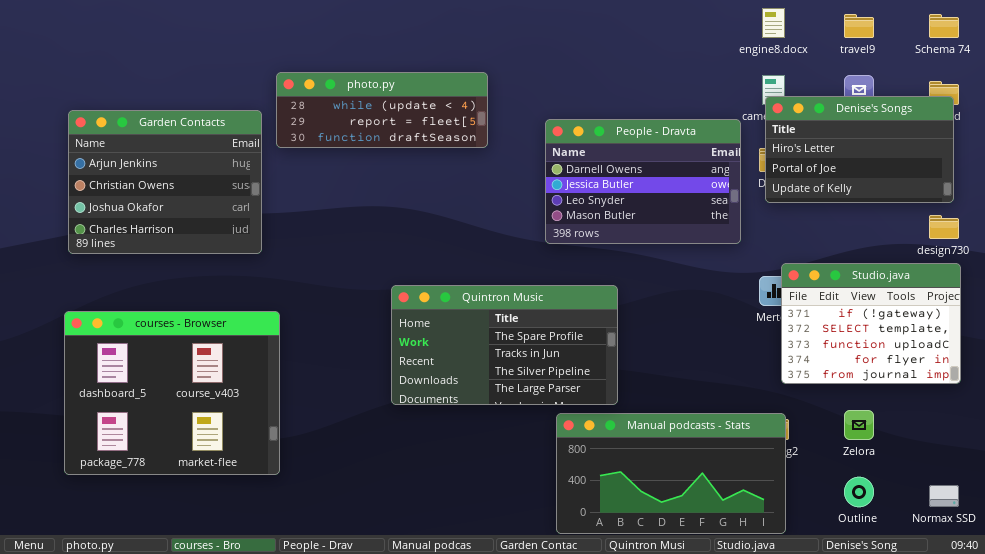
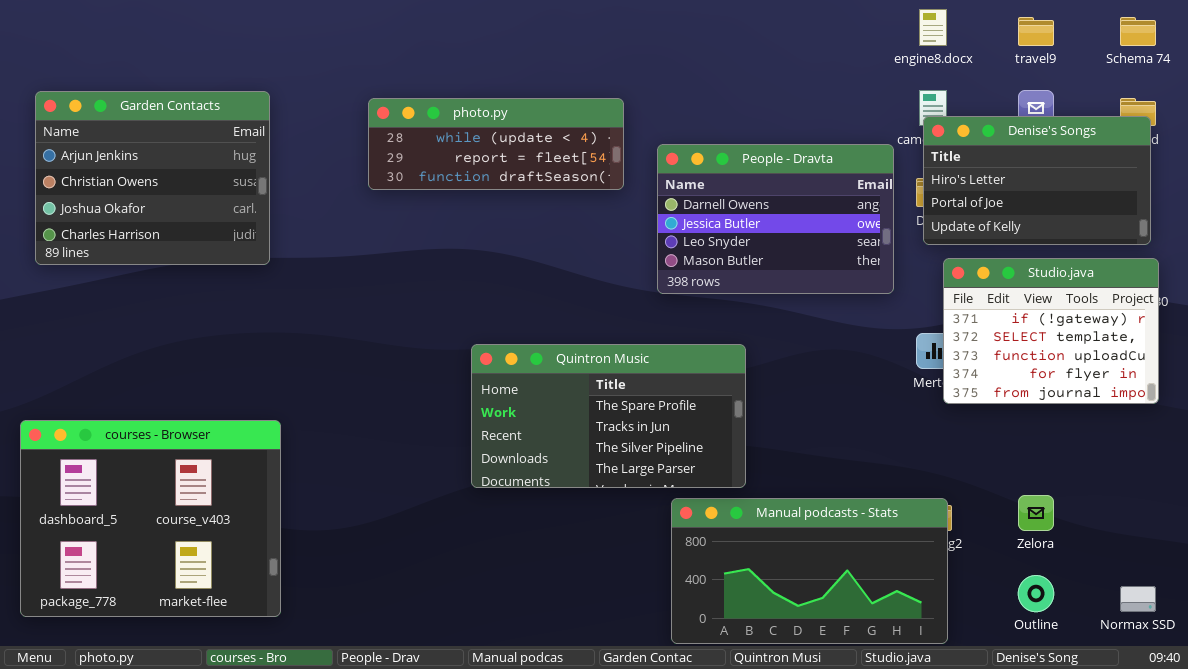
photo.py: [276,72,488,148] -> [368,98,624,190], moved
Garden Contacts: [68,110,262,254] -> [35,91,270,265], moved
Studio.java: [781,263,961,384] -> [943,258,1159,404], moved
courses - Browser: [64,311,280,475] -> [20,420,281,617], moved

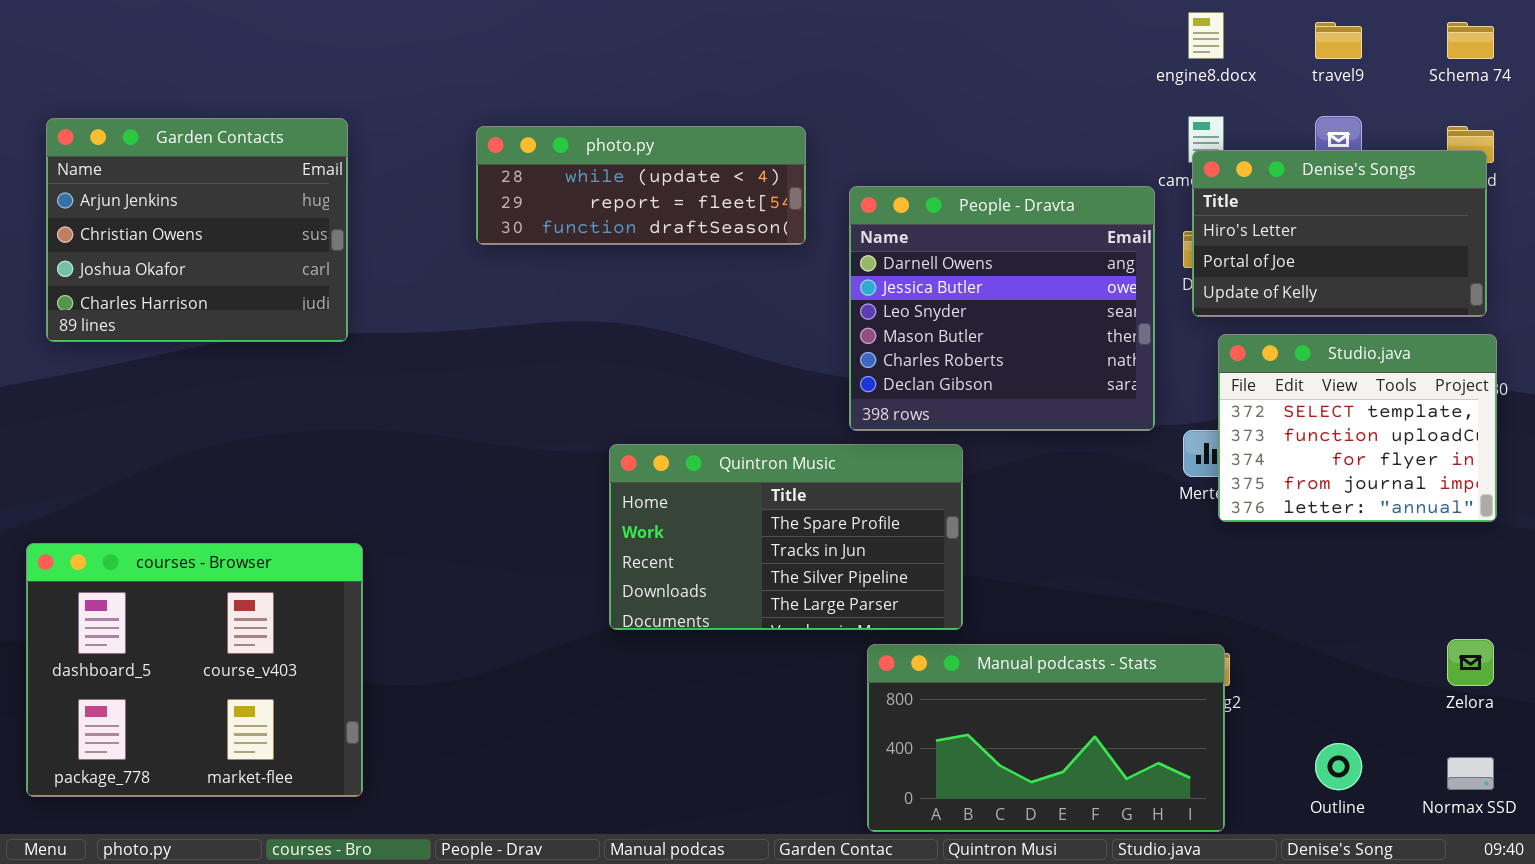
People - Dravta: [657,144,894,294] -> [849,186,1155,431], resized
Studio.java: [943,258,1159,404] -> [1218,334,1497,522], scrolled down 1 row
Zelora: [1018,495,1054,531] -> [1447,639,1494,686], moved

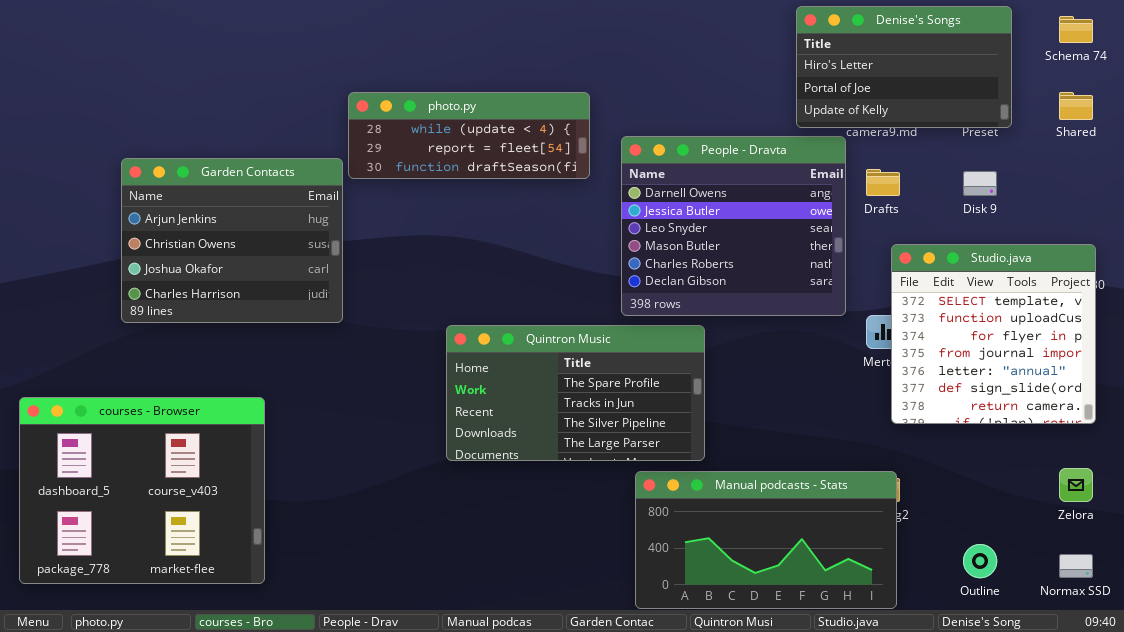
Garden Contacts: [46,118,348,342] -> [121,158,343,323], moved
Denise's Songs: [1192,150,1487,317] -> [796,6,1012,128], moved
Studio.java: [1218,334,1497,522] -> [891,244,1096,424], resized

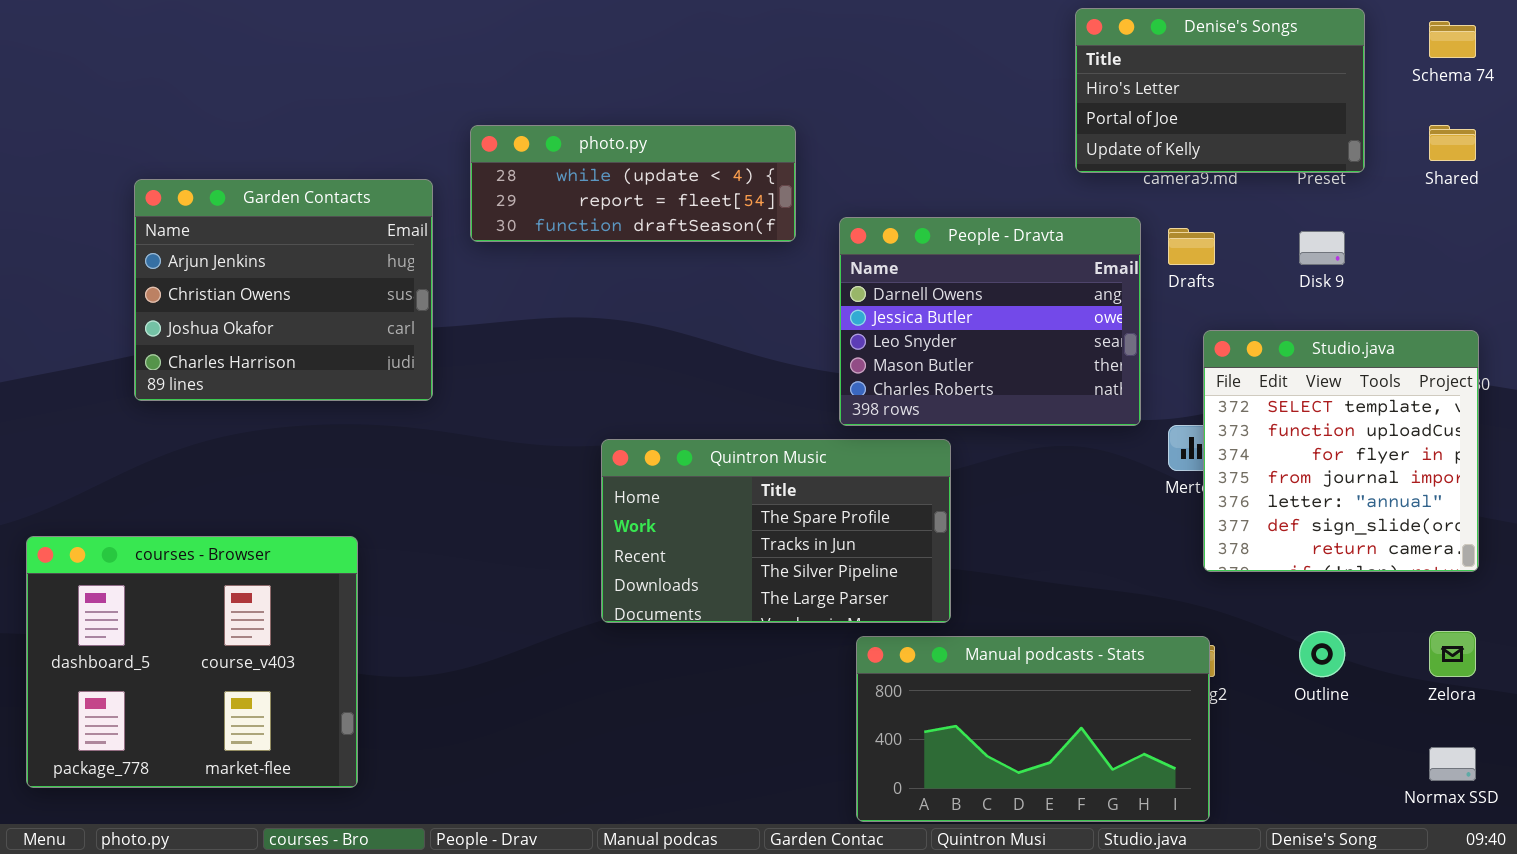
People - Dravta: [621,136,846,316] -> [839,217,1141,426], resized
Garden Contacts: [121,158,343,323] -> [134,179,433,401], moved
Outline: [963,544,997,578] -> [1299,631,1345,677], moved

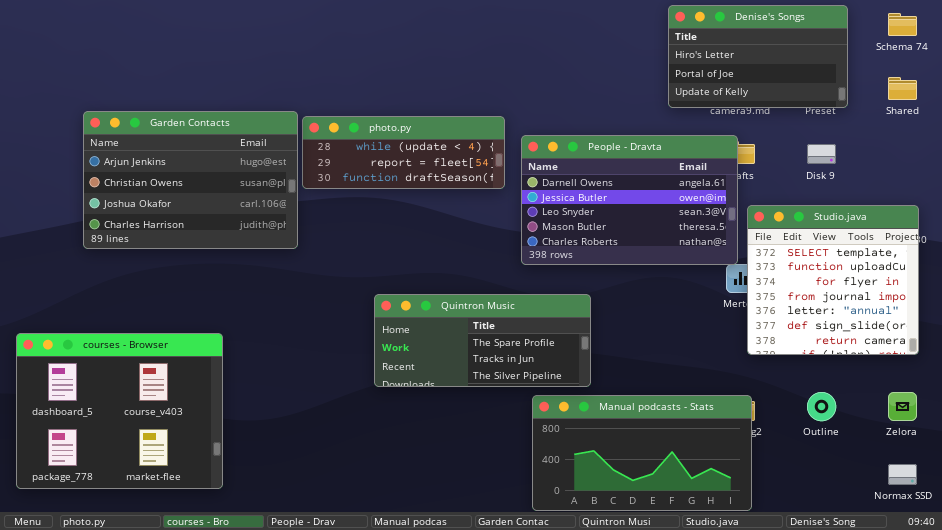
photo.py: [470,125,796,242] -> [302,116,505,189], moved
Garden Contacts: [134,179,433,401] -> [83,111,298,249], resized
People - Dravta: [839,217,1141,426] -> [521,135,738,265], resized
Quintron Music: [601,439,951,623] -> [374,294,591,387], resized

